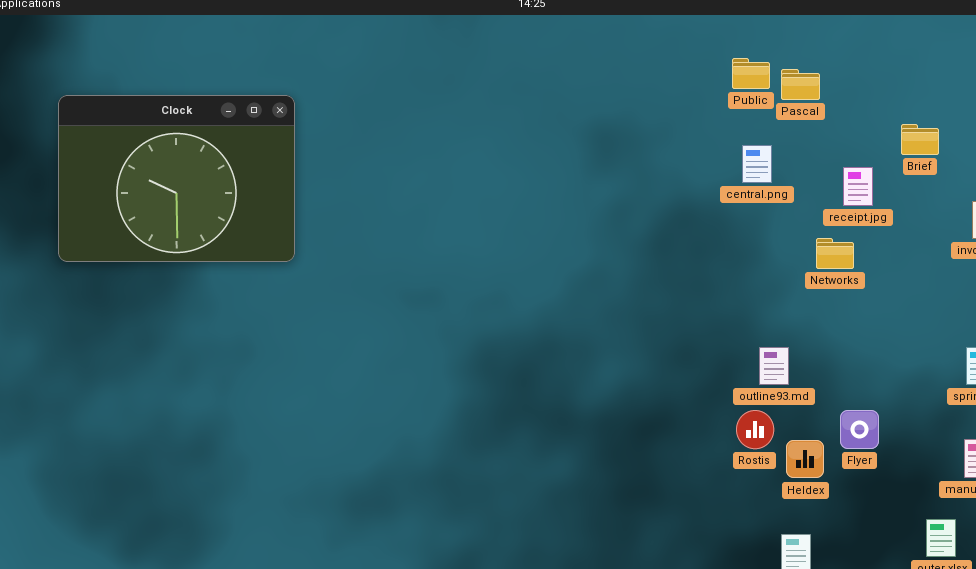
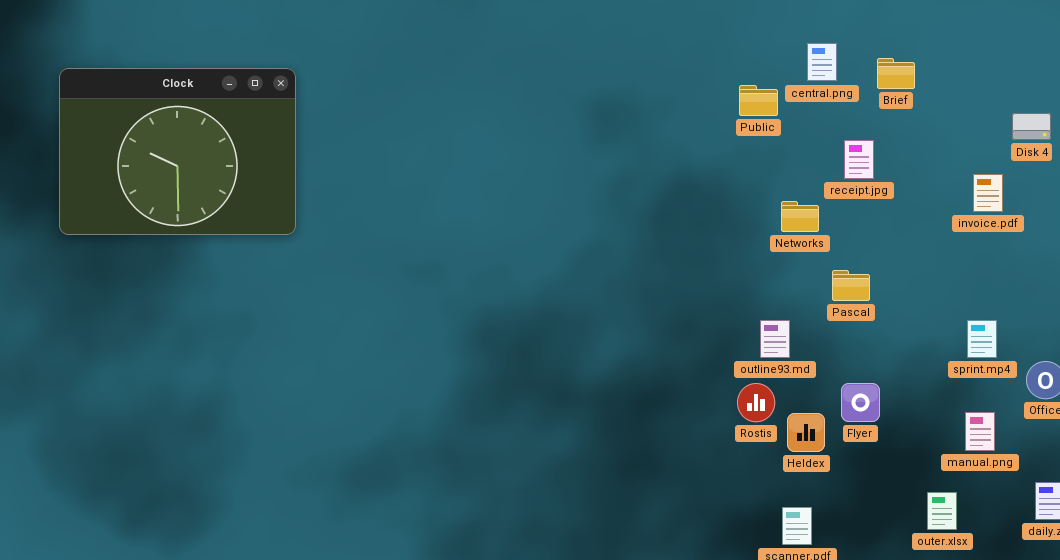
Public: [732,58,770,89] -> [739,85,778,116], moved
Pascal: [781,69,820,100] -> [832,270,870,301], moved
Brief: [901,124,939,155] -> [877,58,915,89], moved
central.png: [742,145,772,183] -> [807,43,837,81], moved
Networks: [816,238,854,269] -> [781,201,819,232], moved

